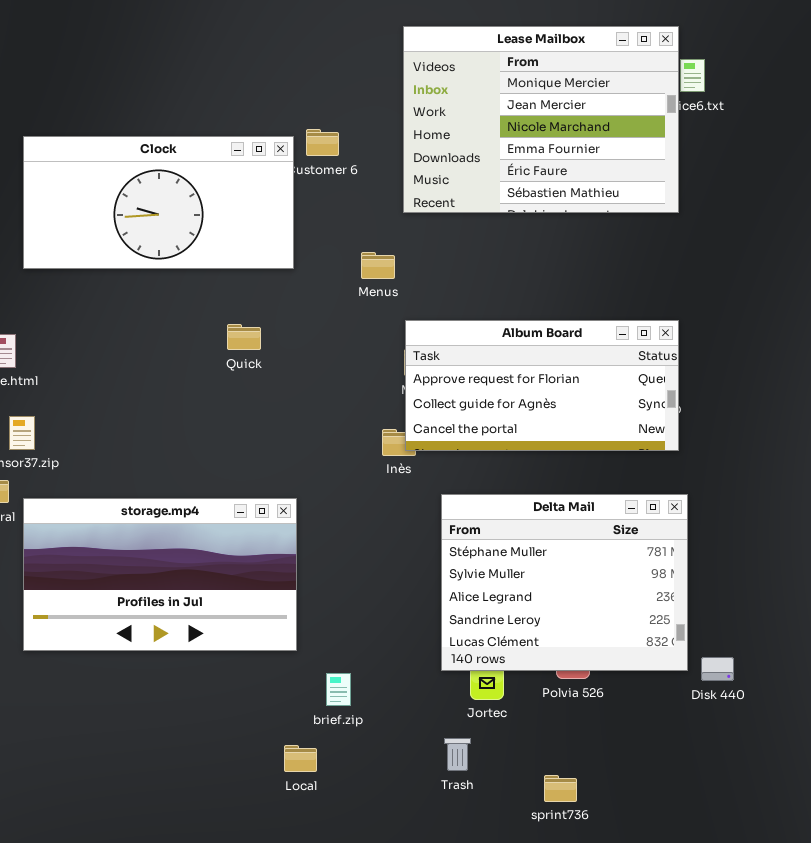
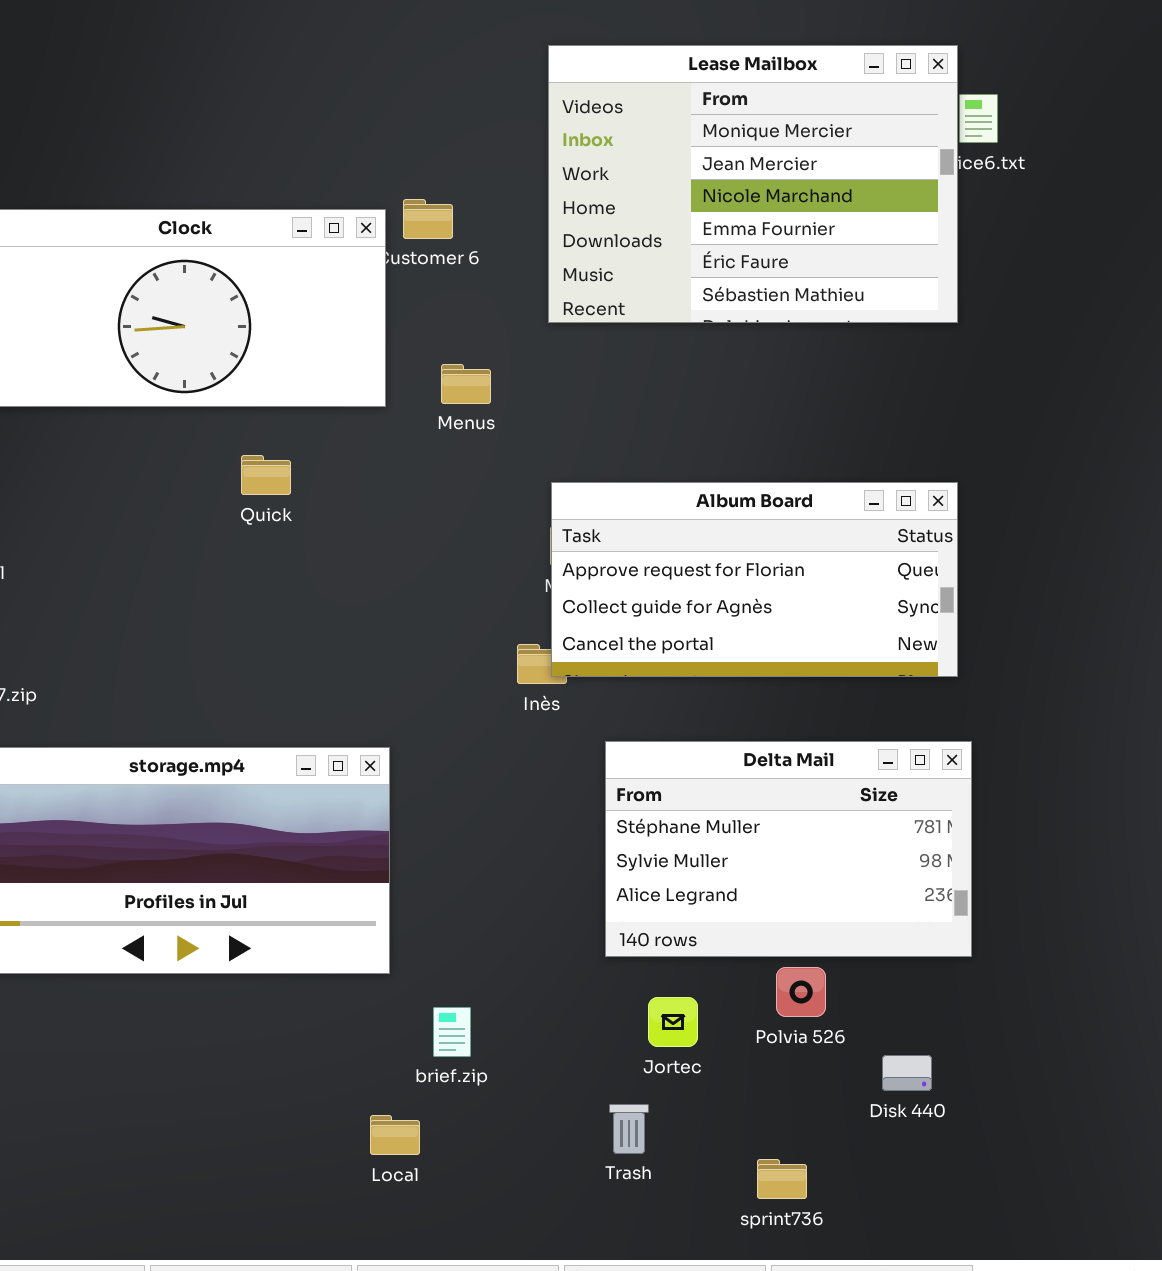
Menus: [361,252,395,279] -> [441,364,491,404], moved
Quick: [227,324,261,350] -> [241,455,291,495], moved
Delta Mail: [441,494,688,671] -> [605,741,972,957], resized
Disk 440: [701,657,734,681] -> [882,1055,932,1091], moved

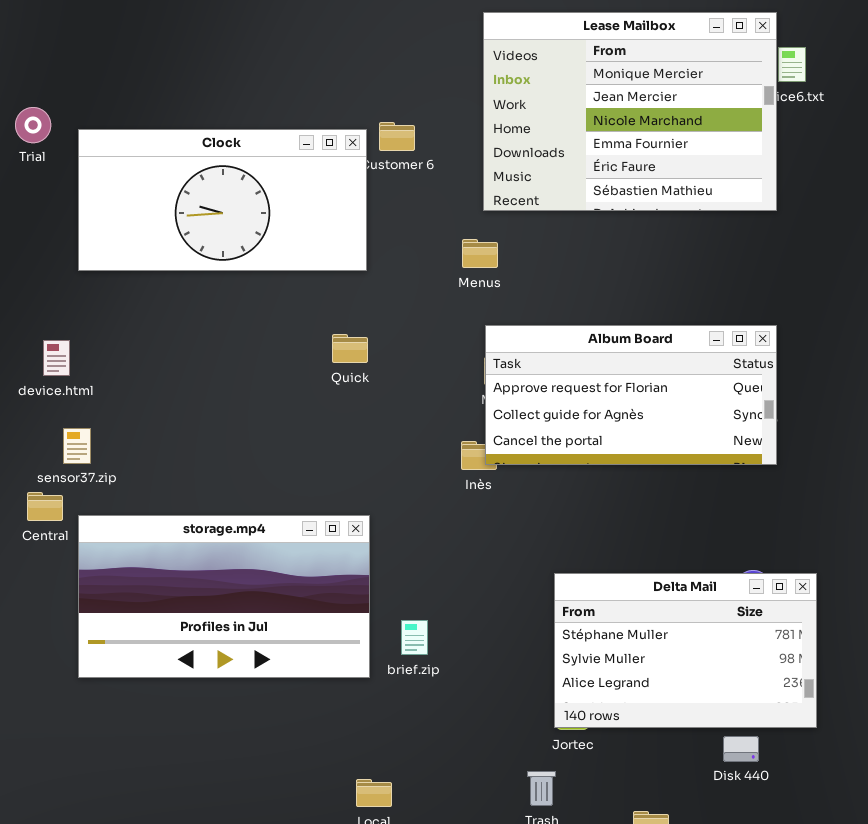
Menus: [441,364,491,404] -> [462,239,498,268], moved
Quick: [241,455,291,495] -> [332,334,368,363], moved
Delta Mail: [605,741,972,957] -> [554,573,817,728], moved
brief.zip: [433,1007,471,1057] -> [401,620,428,655], moved

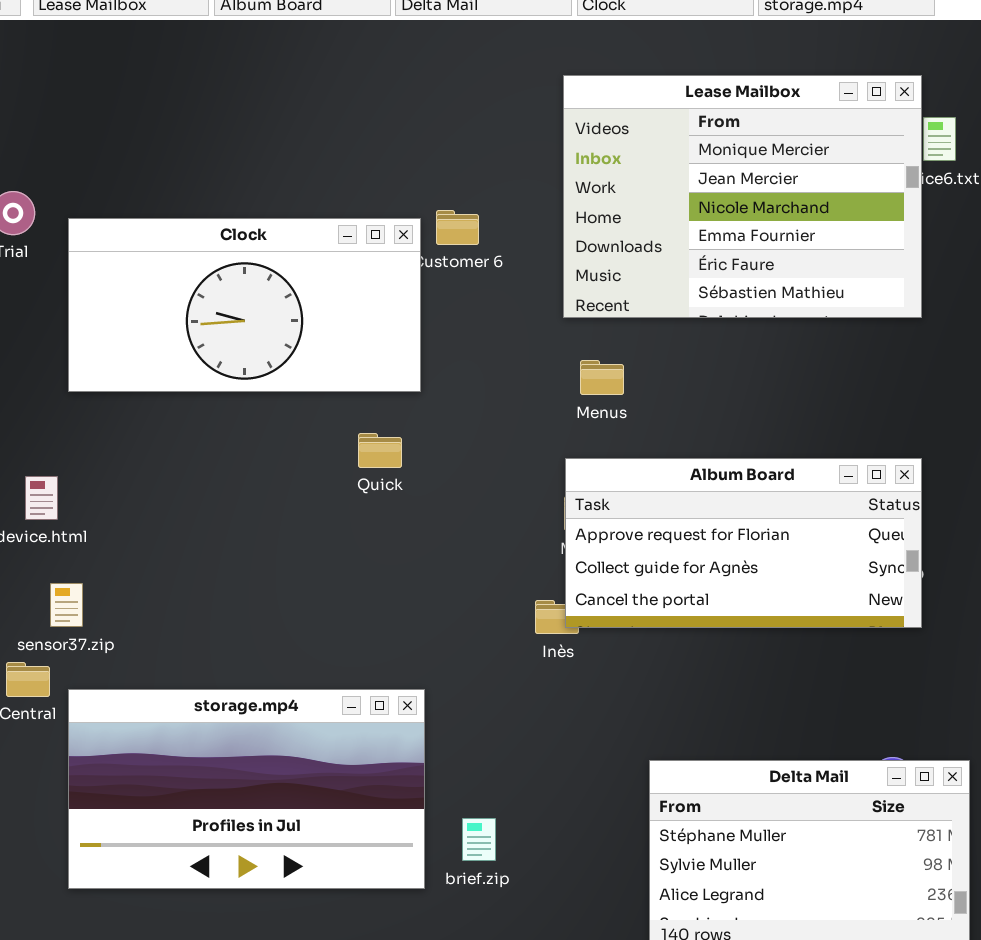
Menus: [462,239,498,268] -> [580,360,624,395], moved
Quick: [332,334,368,363] -> [358,433,402,468], moved

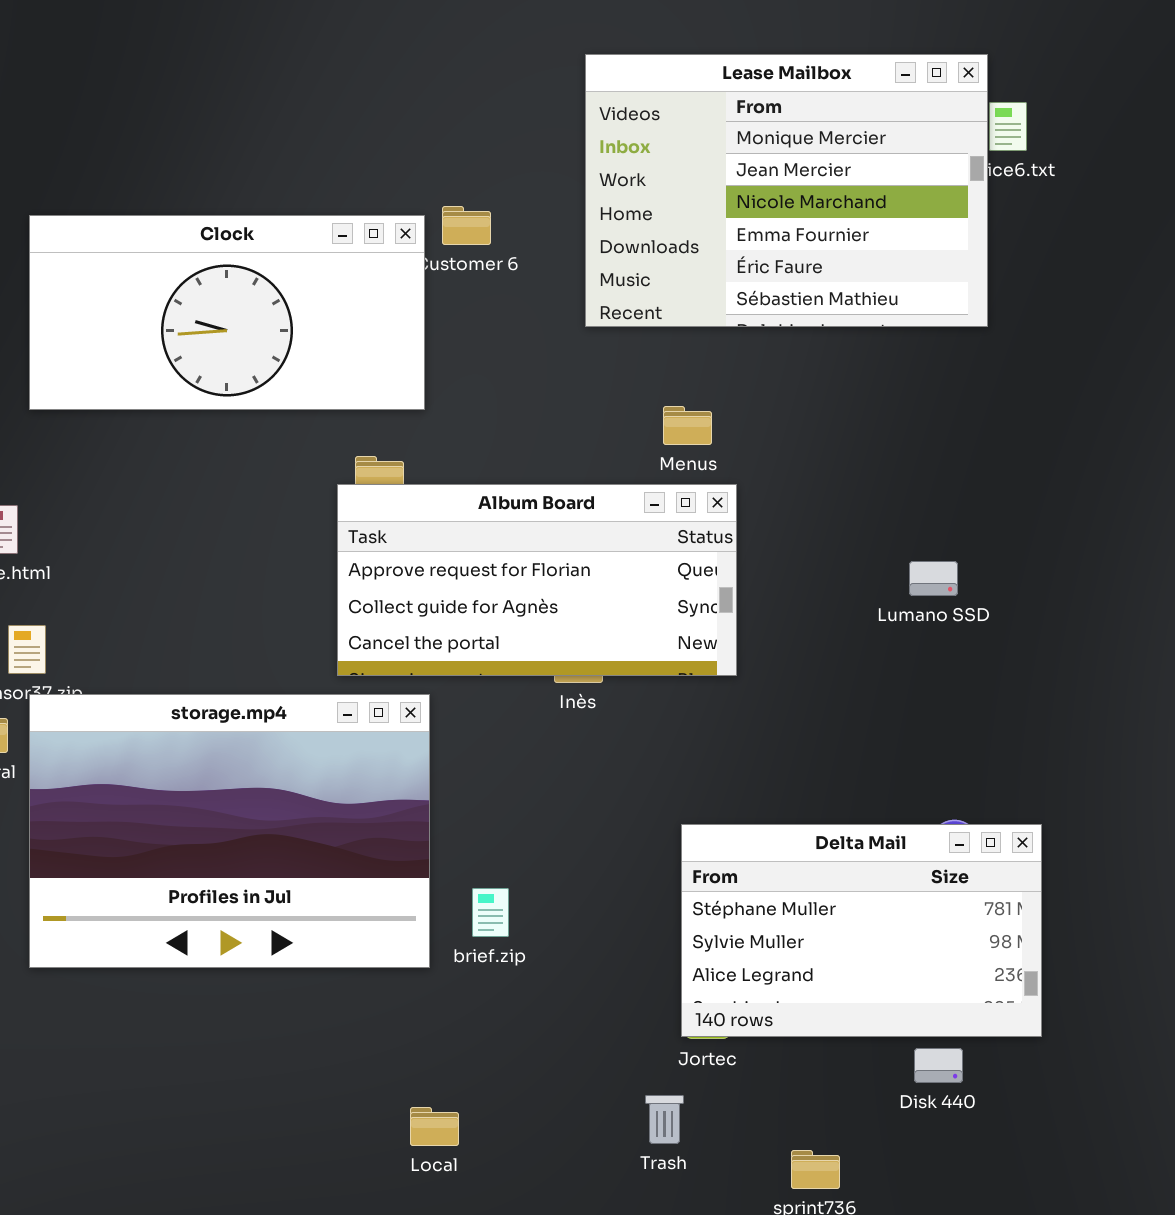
Menus: [580,360,624,395] -> [663,406,712,445], moved
Album Board: [565,458,922,628] -> [337,484,737,676], moved
storage.mp4: [68,689,425,889] -> [29,694,430,968], resized

